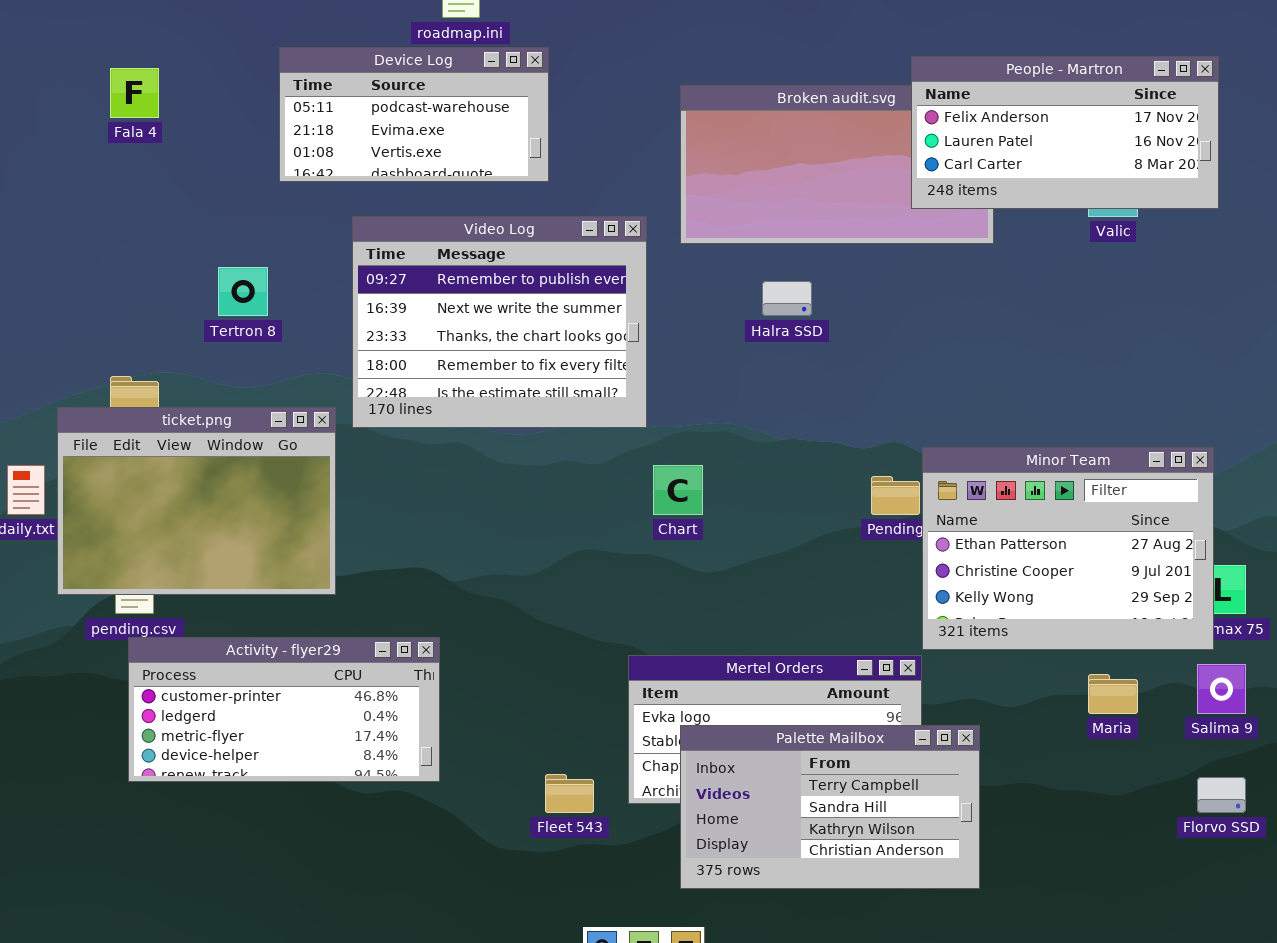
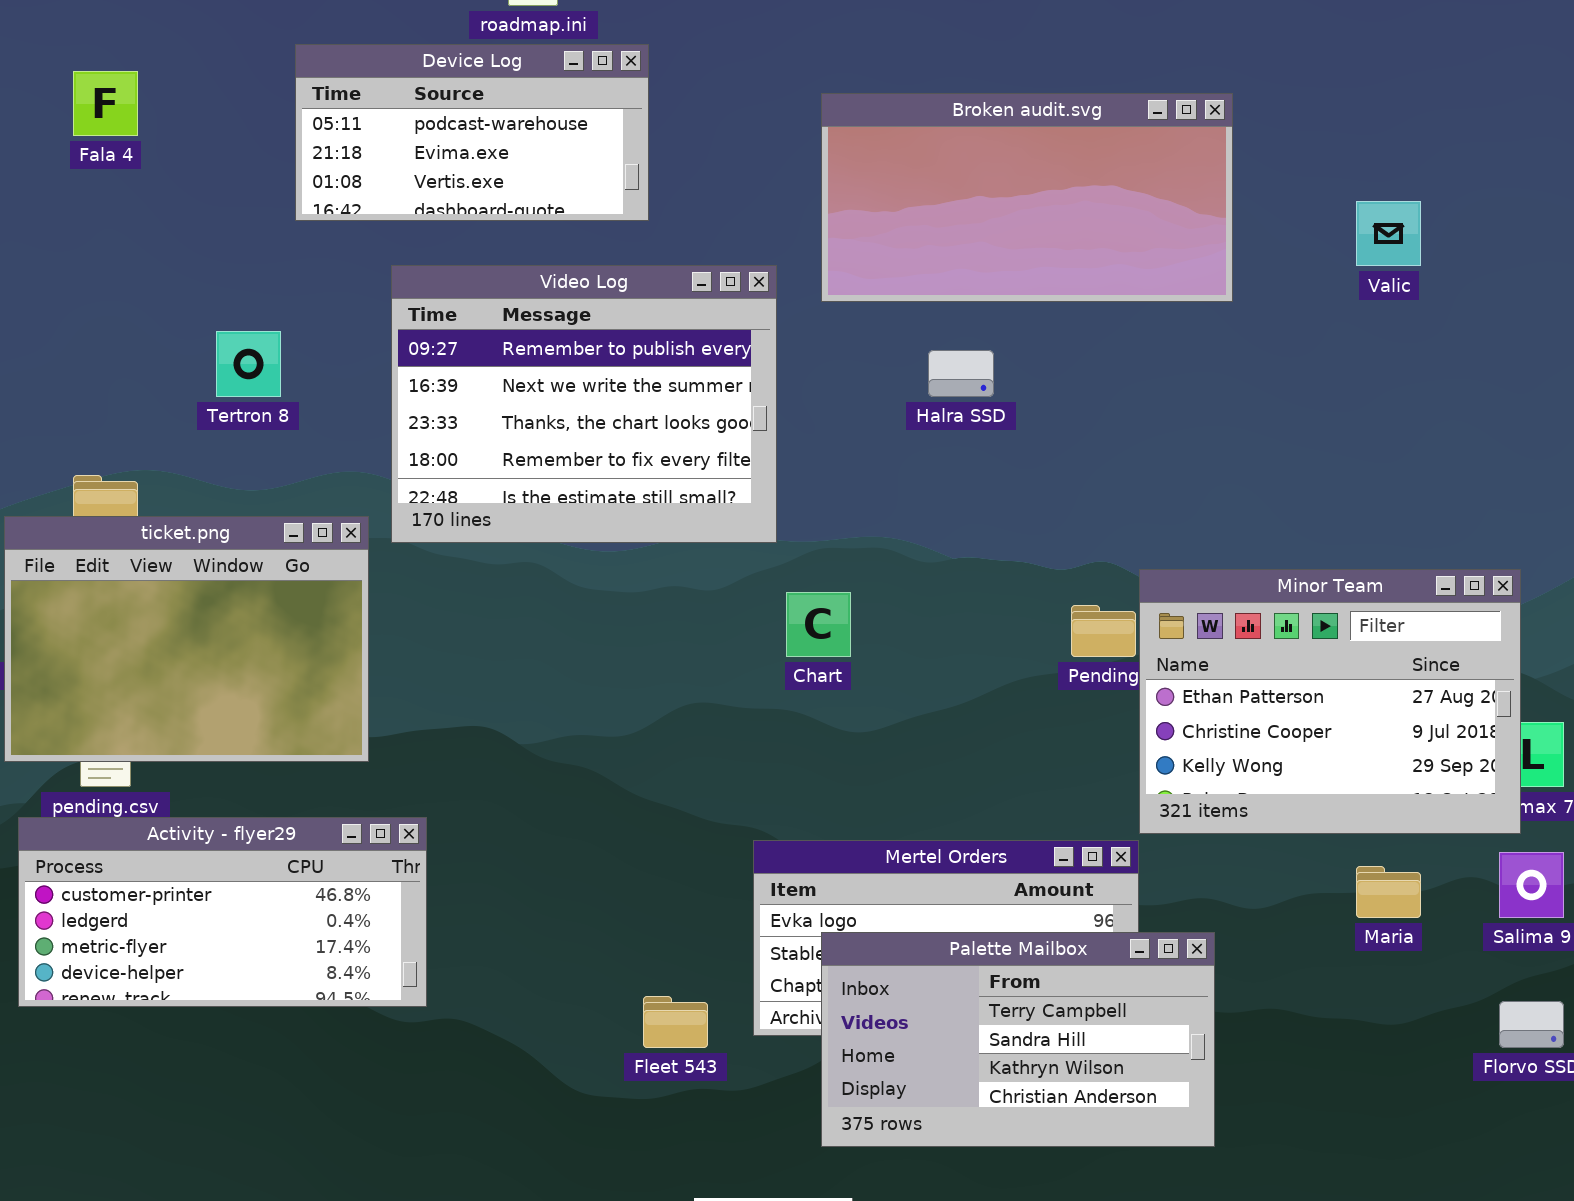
People - Martron: [911,56,1219,209] -> none, closed
Activity - flyer29: [128,637,440,782] -> [18,817,427,1007], moved

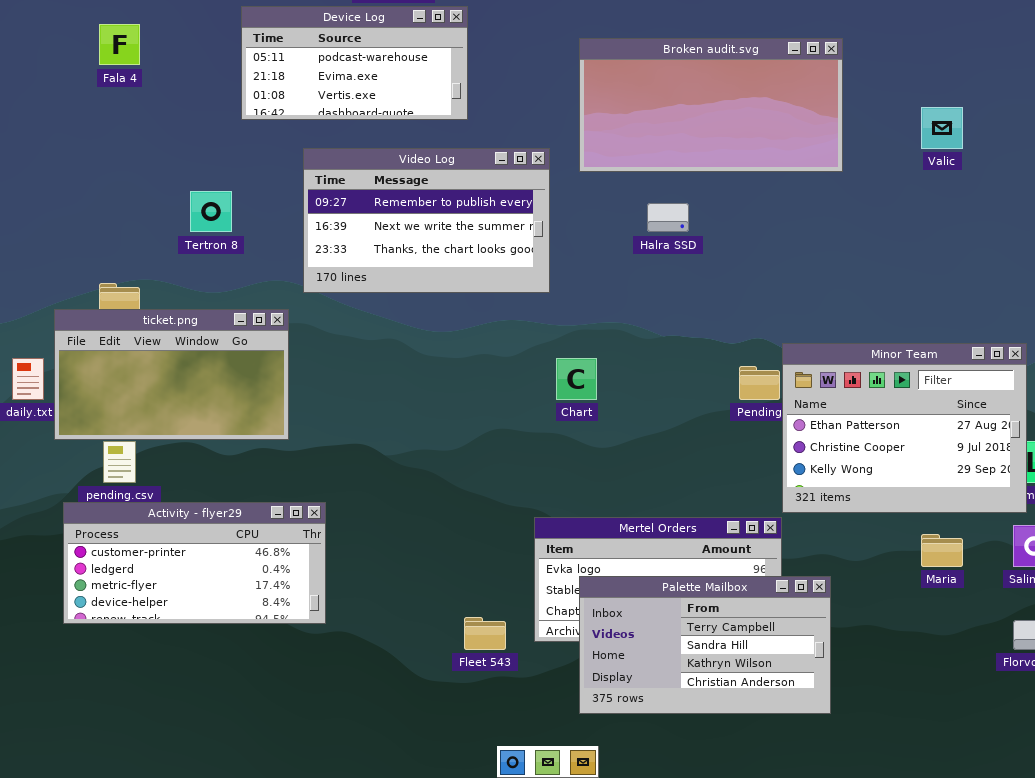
Video Log: [391,265,777,543] -> [303,148,550,293], resized
ticket.png: [4,516,369,762] -> [54,309,289,440], resized

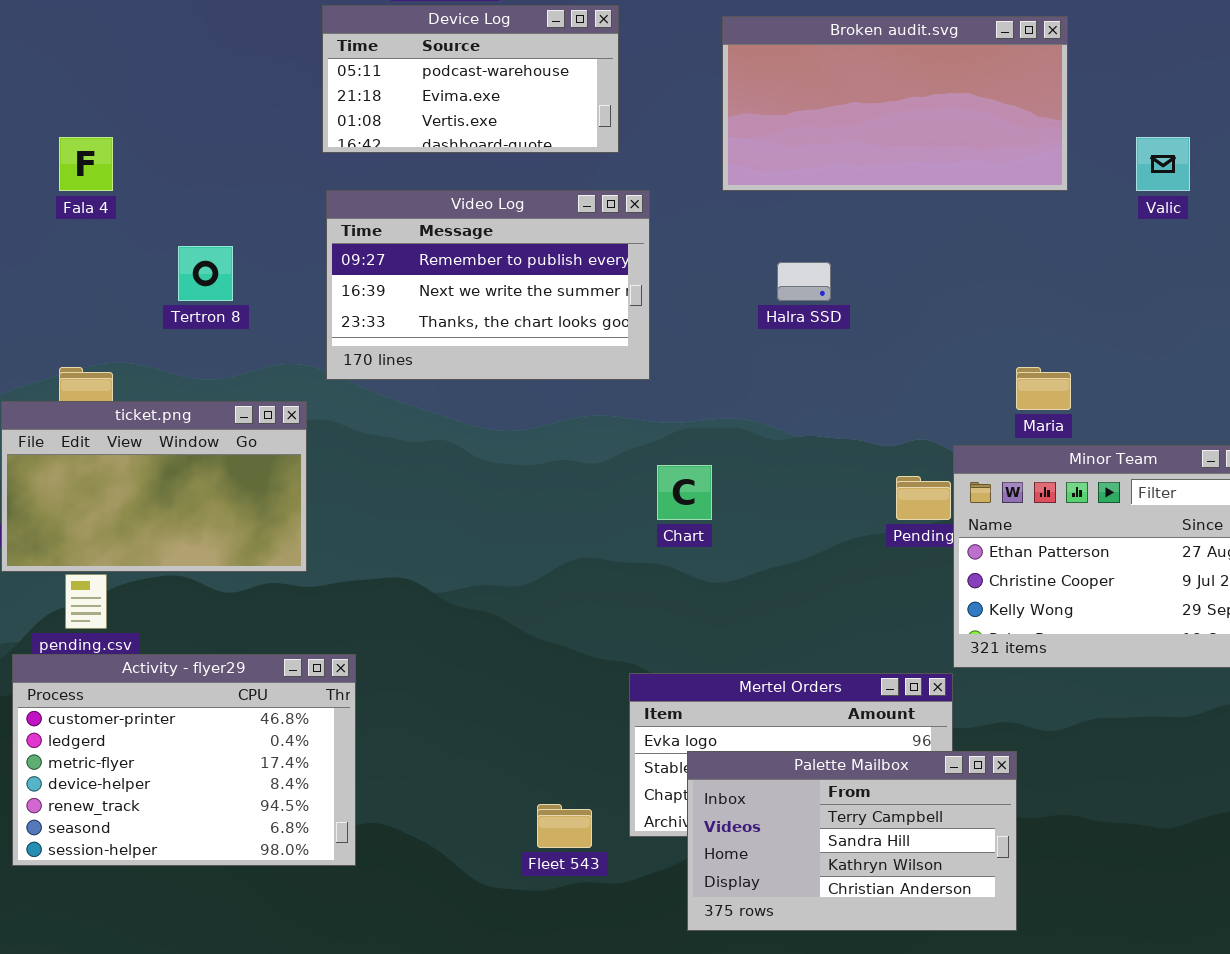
Device Log: [241,6,468,120] -> [322,5,619,153], moved
Fala 4: [99,24,140,65] -> [59,137,113,191], moved
Broken audit.svg: [579,38,843,172] -> [722,16,1068,191], moved
Activity - flyer29: [63,502,326,624] -> [12,654,356,866], resized
Maria: [921,534,963,567] -> [1016,367,1071,410], moved

